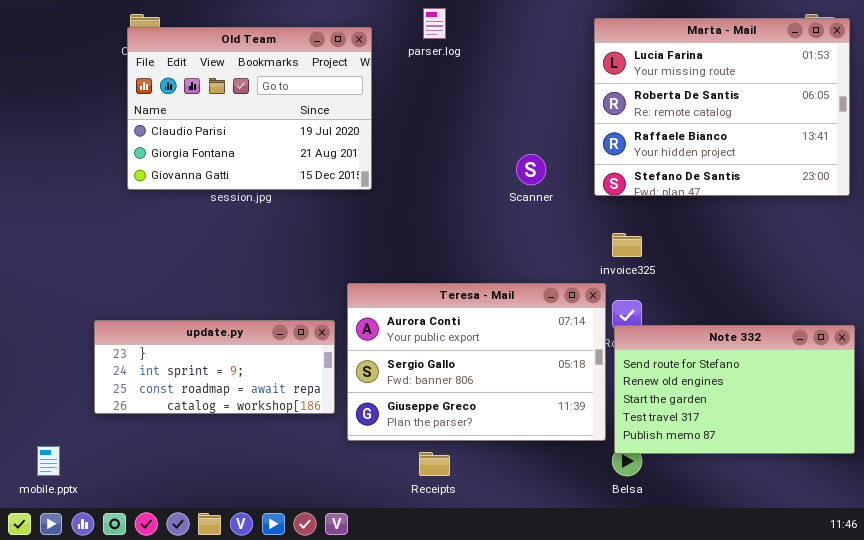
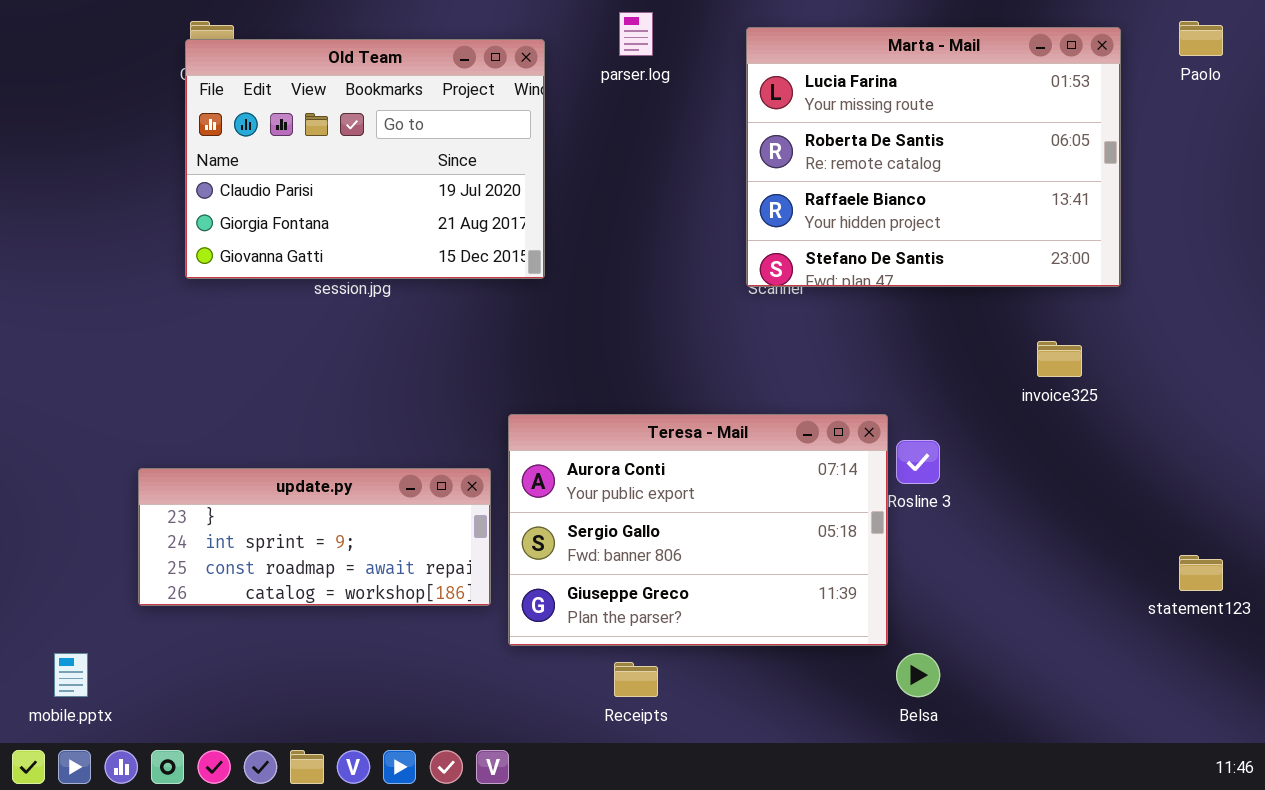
Marta - Mail: [594,18,850,196] -> [746,27,1121,287], moved
invoice325: [612,233,642,257] -> [1037,341,1082,377], moved
Note 332: [614,325,855,454] -> none, closed

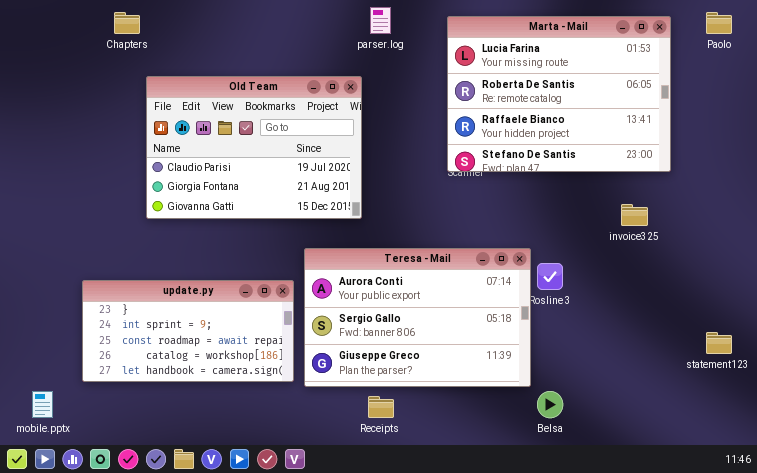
Old Team: [185,39,545,279] -> [146,76,362,219], moved
update.py: [138,468,491,606] -> [82,280,294,382], resized

